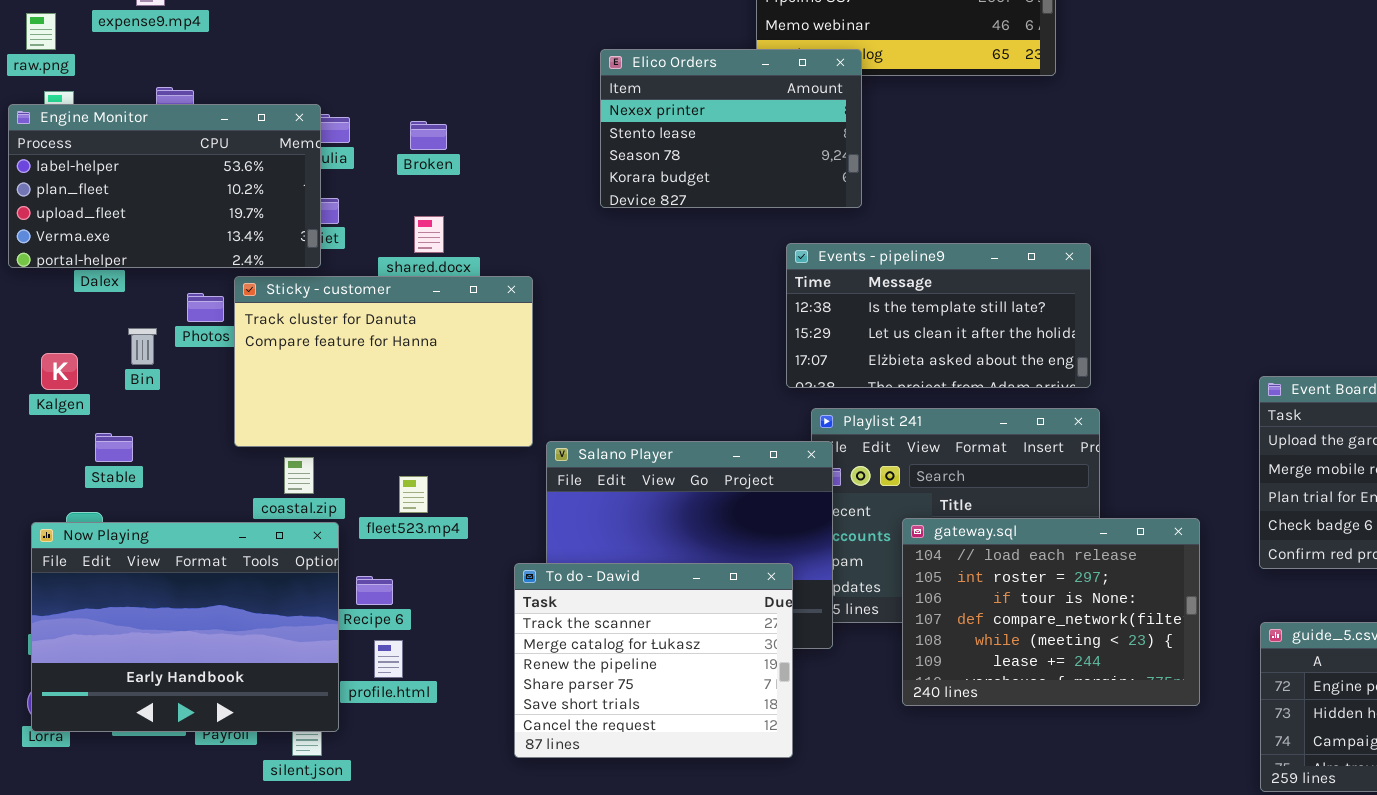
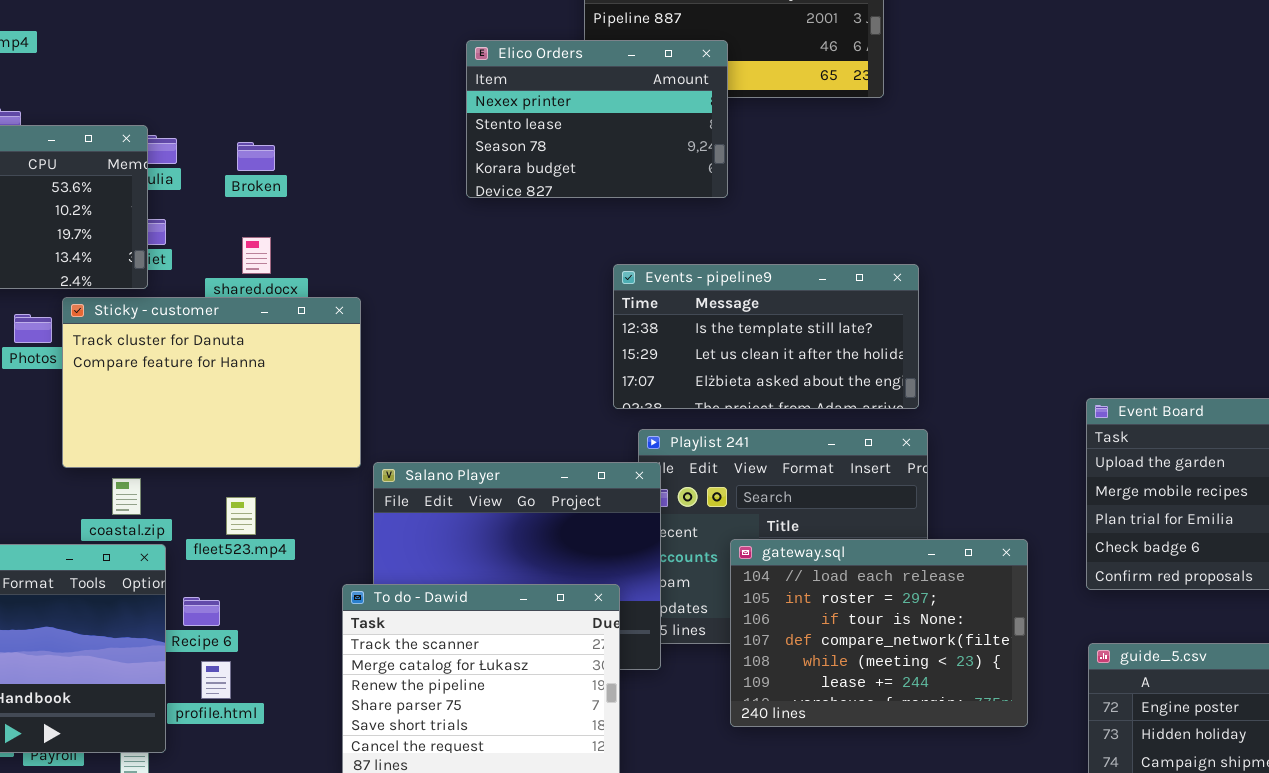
Elico Orders: [600,49,862,208] -> [466,40,728,198], moved

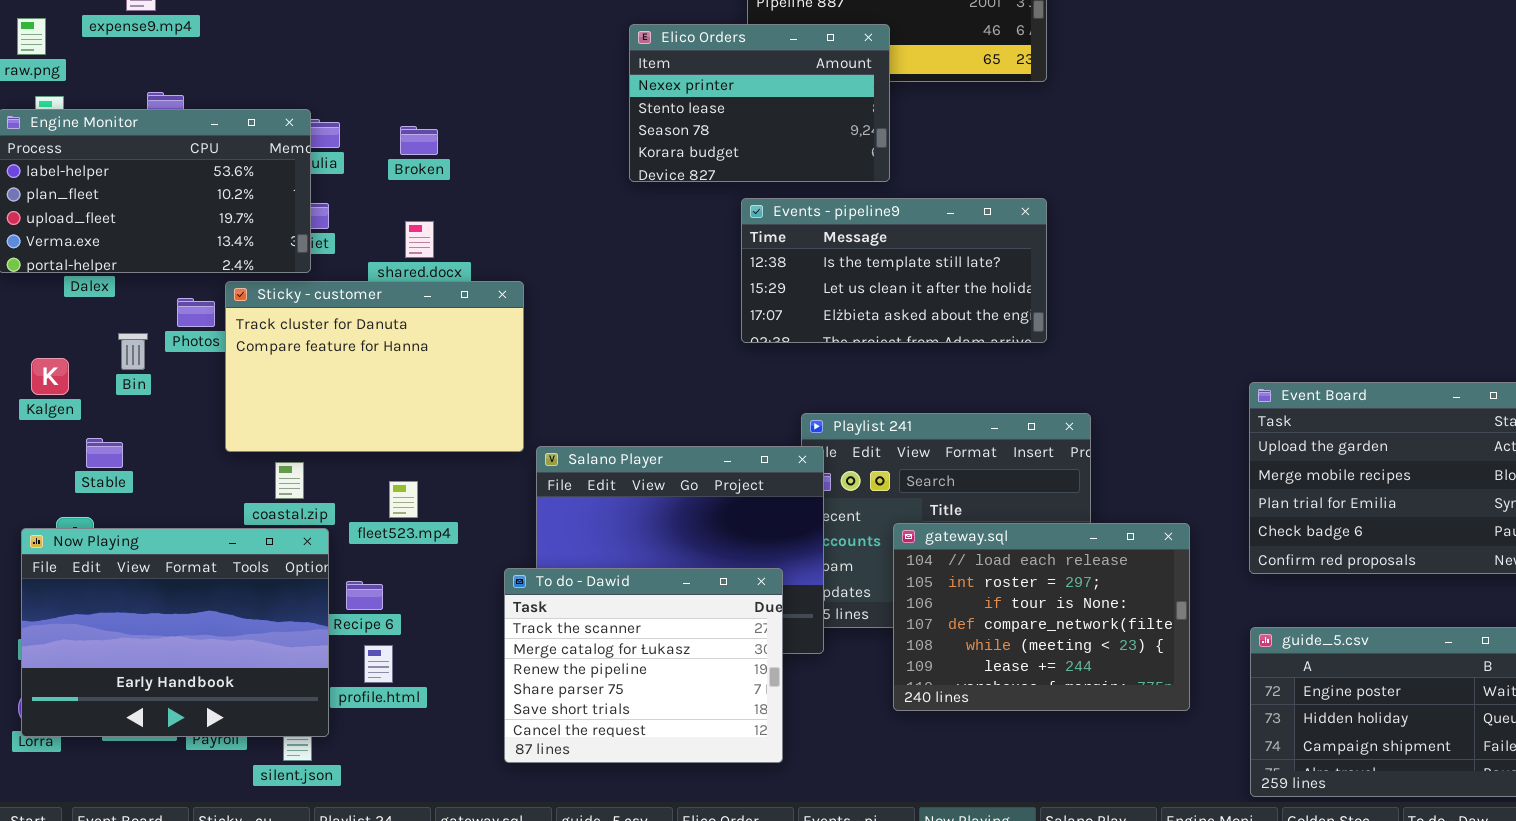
Events - pipeline9: [613,264,919,409] -> [741,198,1047,343], moved

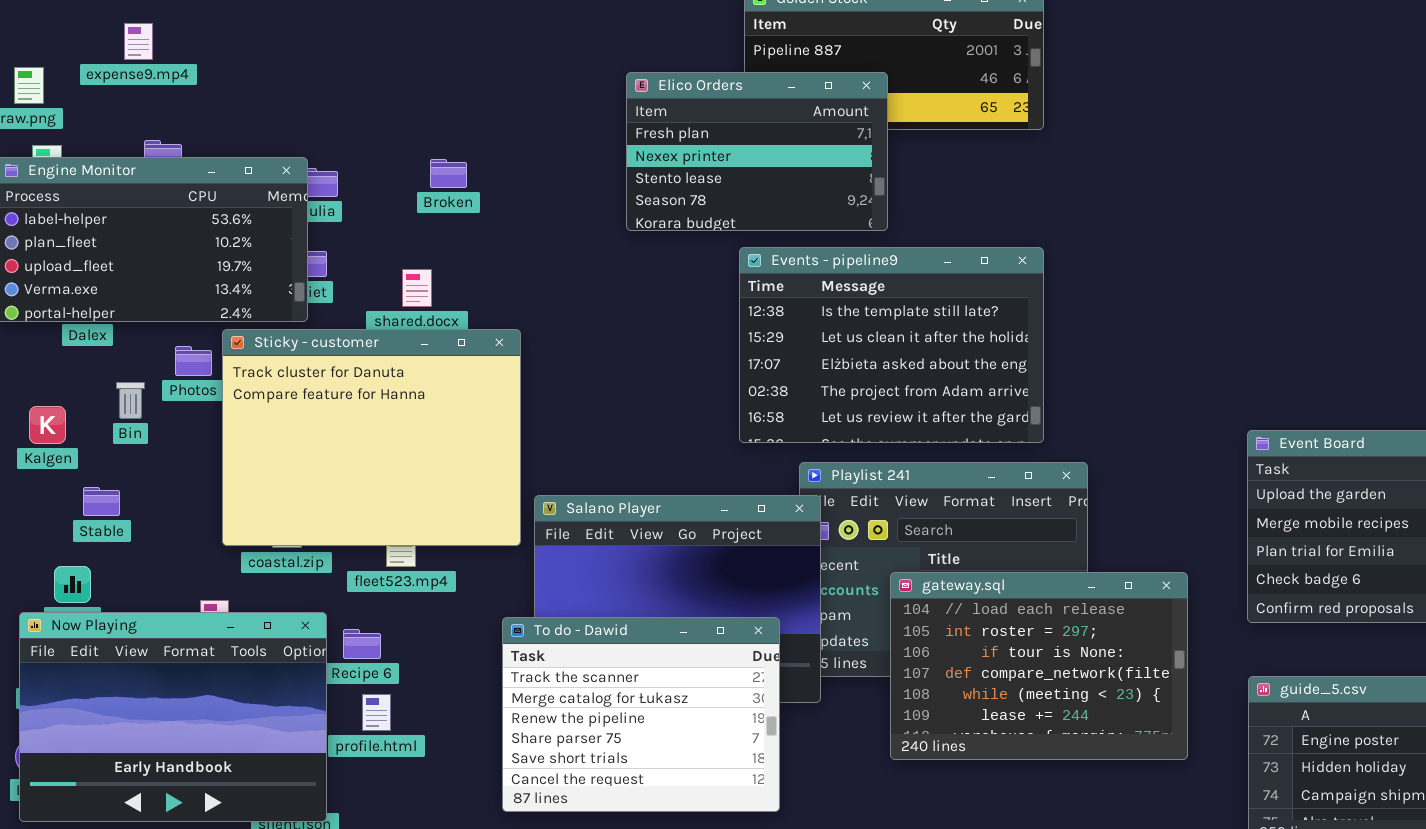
Elico Orders: [629,24,890,182] -> [626,72,888,231], scrolled up 1 row
Broken: [400,126,438,155] -> [430,159,467,188], moved
Events - pipeline9: [741,198,1047,343] -> [739,247,1044,443], resized
Sticky - customer: [225,281,524,452] -> [222,329,521,546], resized
Now Playing: [21,528,329,737] -> [19,612,327,822], moved

